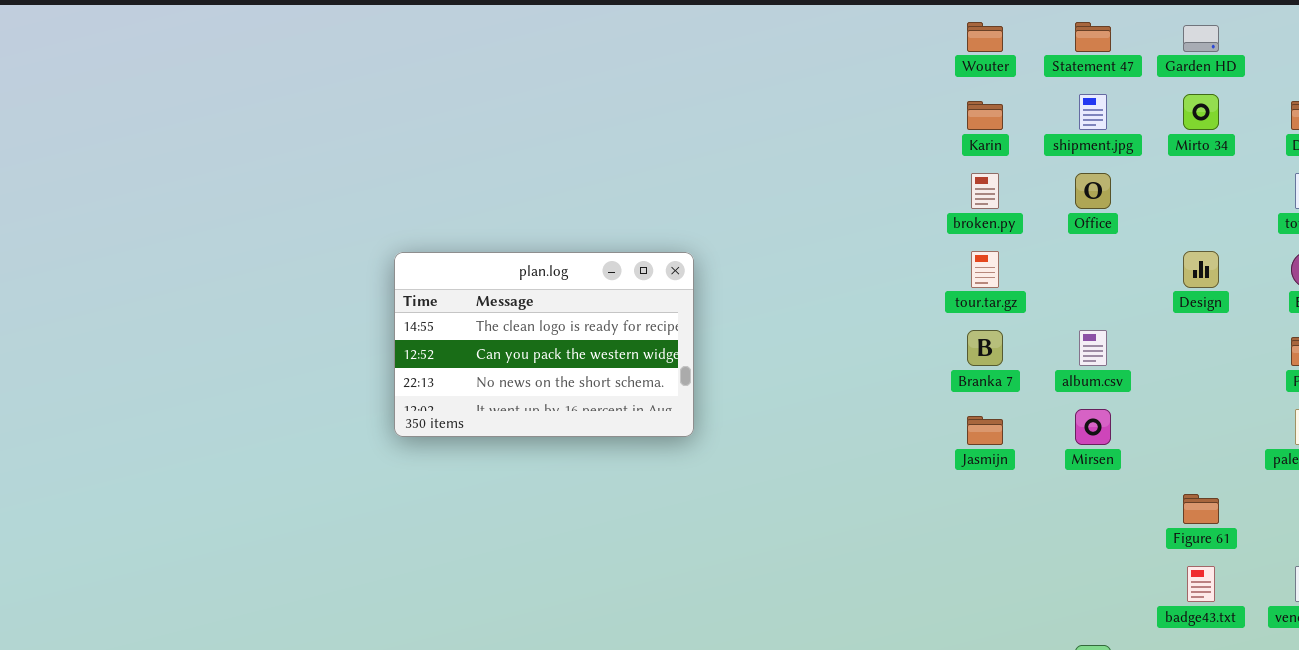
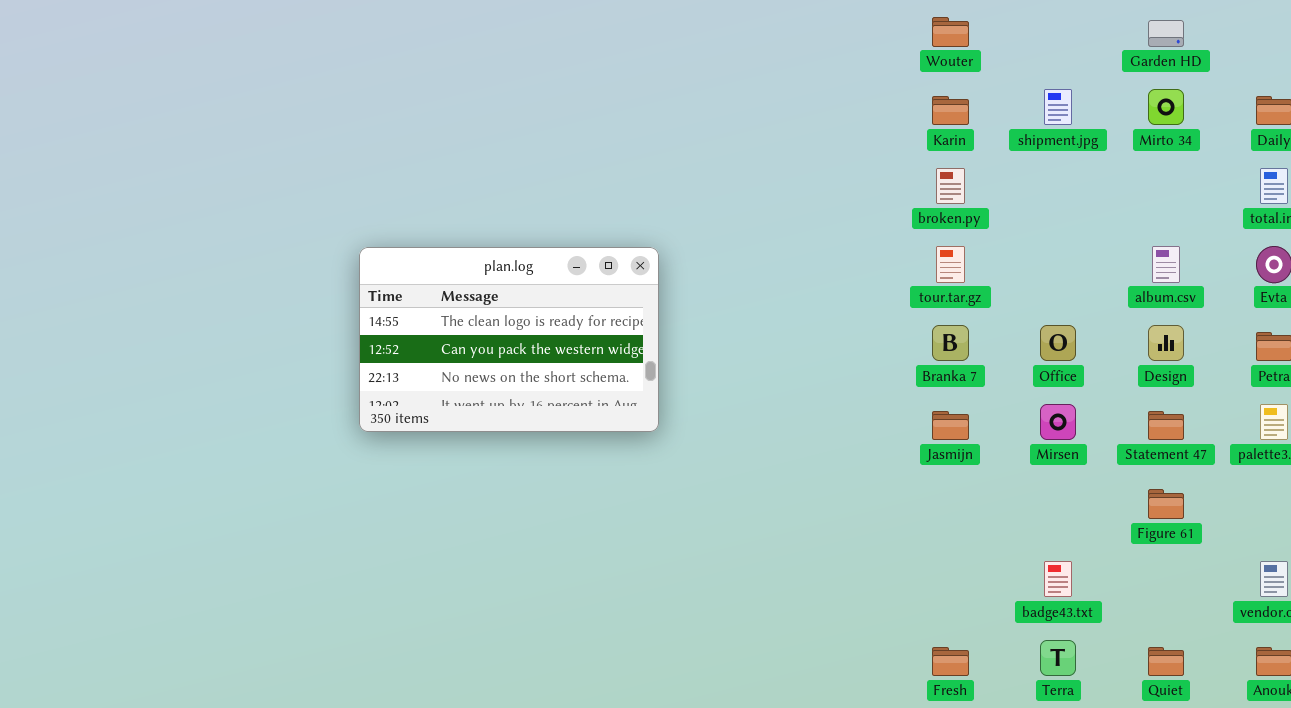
Statement 47: [1075,22,1111,52] -> [1148,411,1184,440], moved
Office: [1075,173,1111,209] -> [1040,325,1076,361], moved
Design: [1183,251,1219,288] -> [1148,325,1184,361], moved
album.csv: [1079,330,1107,366] -> [1152,246,1180,283], moved
badge43.txt: [1187,566,1215,602] -> [1044,561,1072,597], moved

